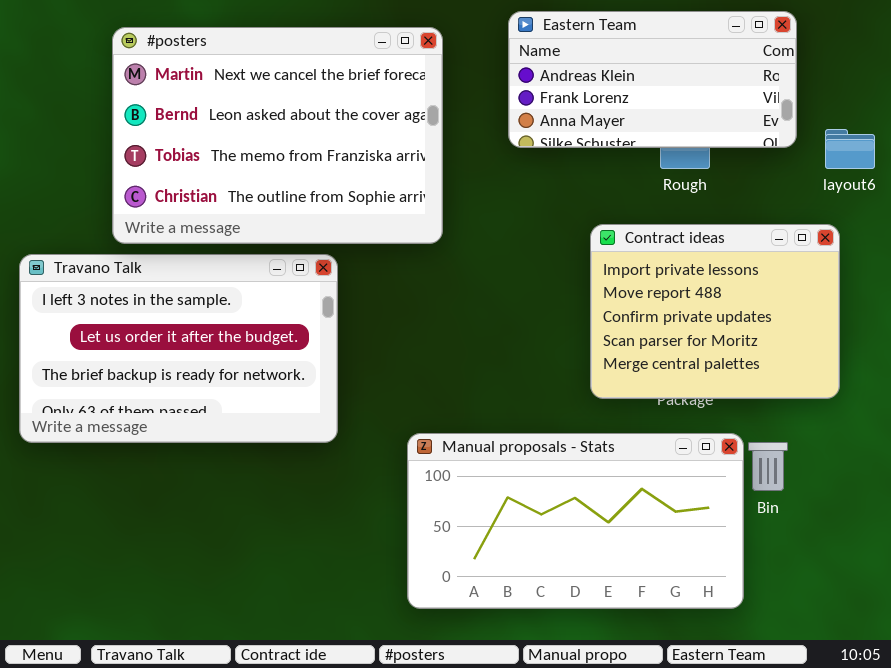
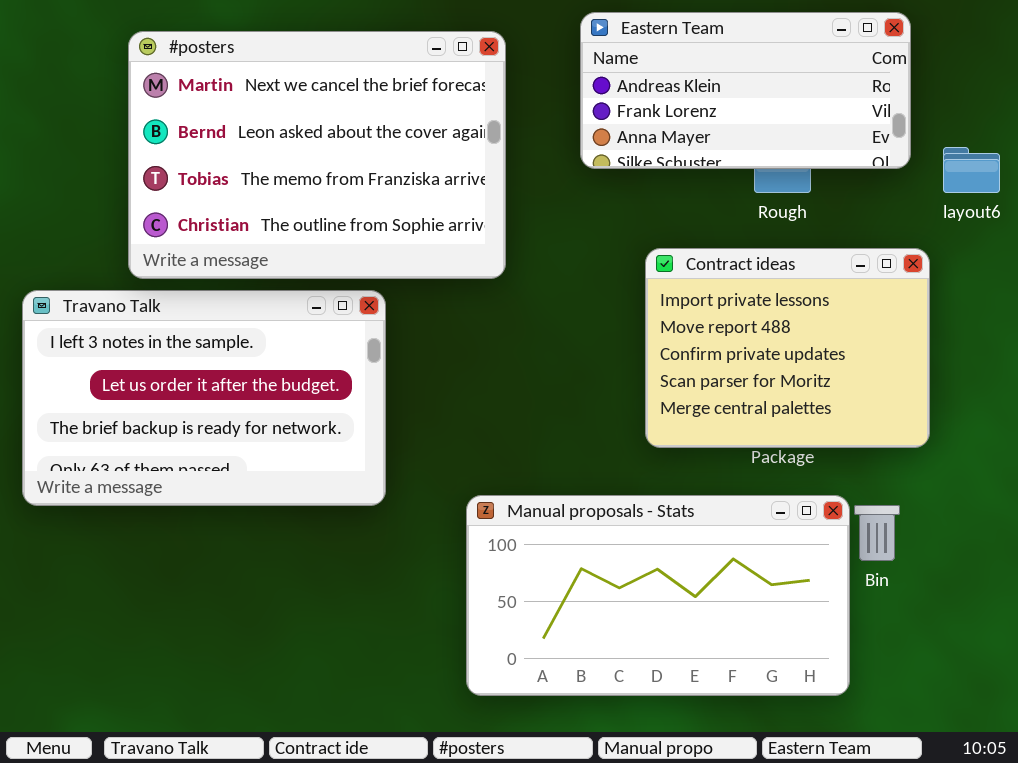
Contract ideas: [590,224,840,399] -> [645,248,930,448], moved

